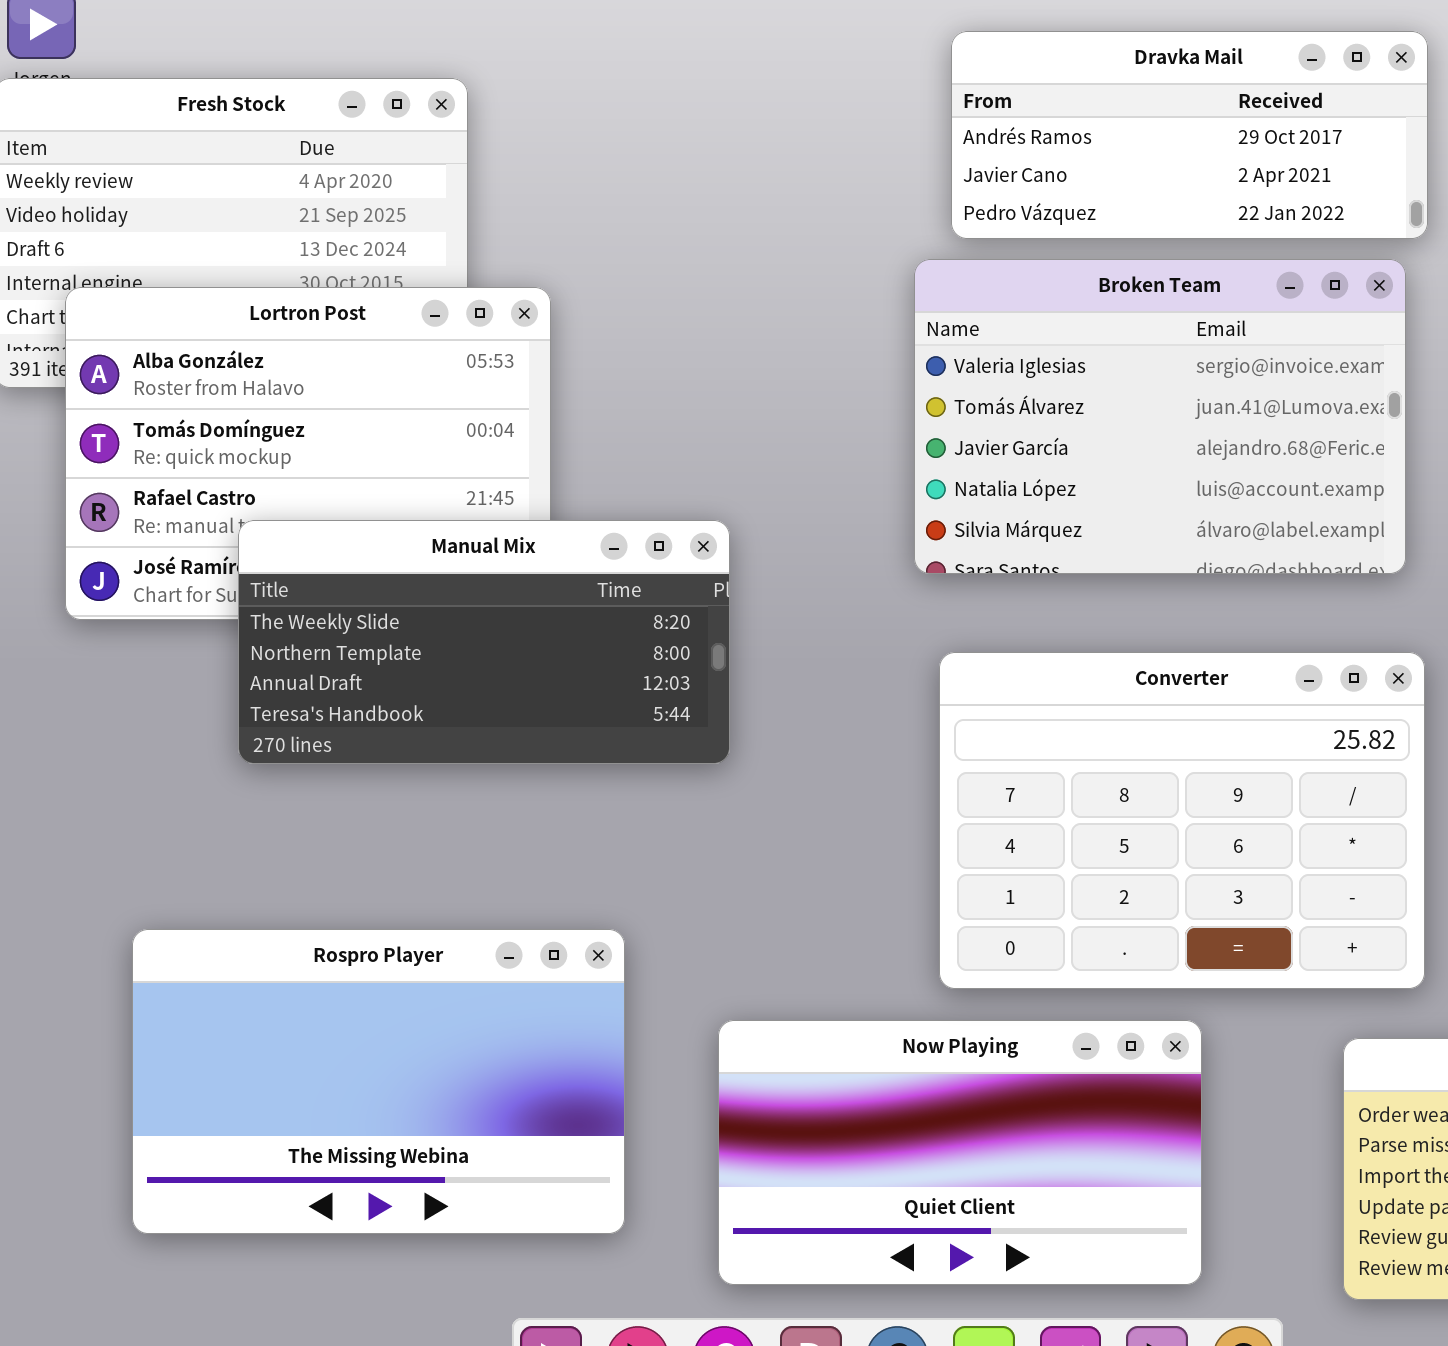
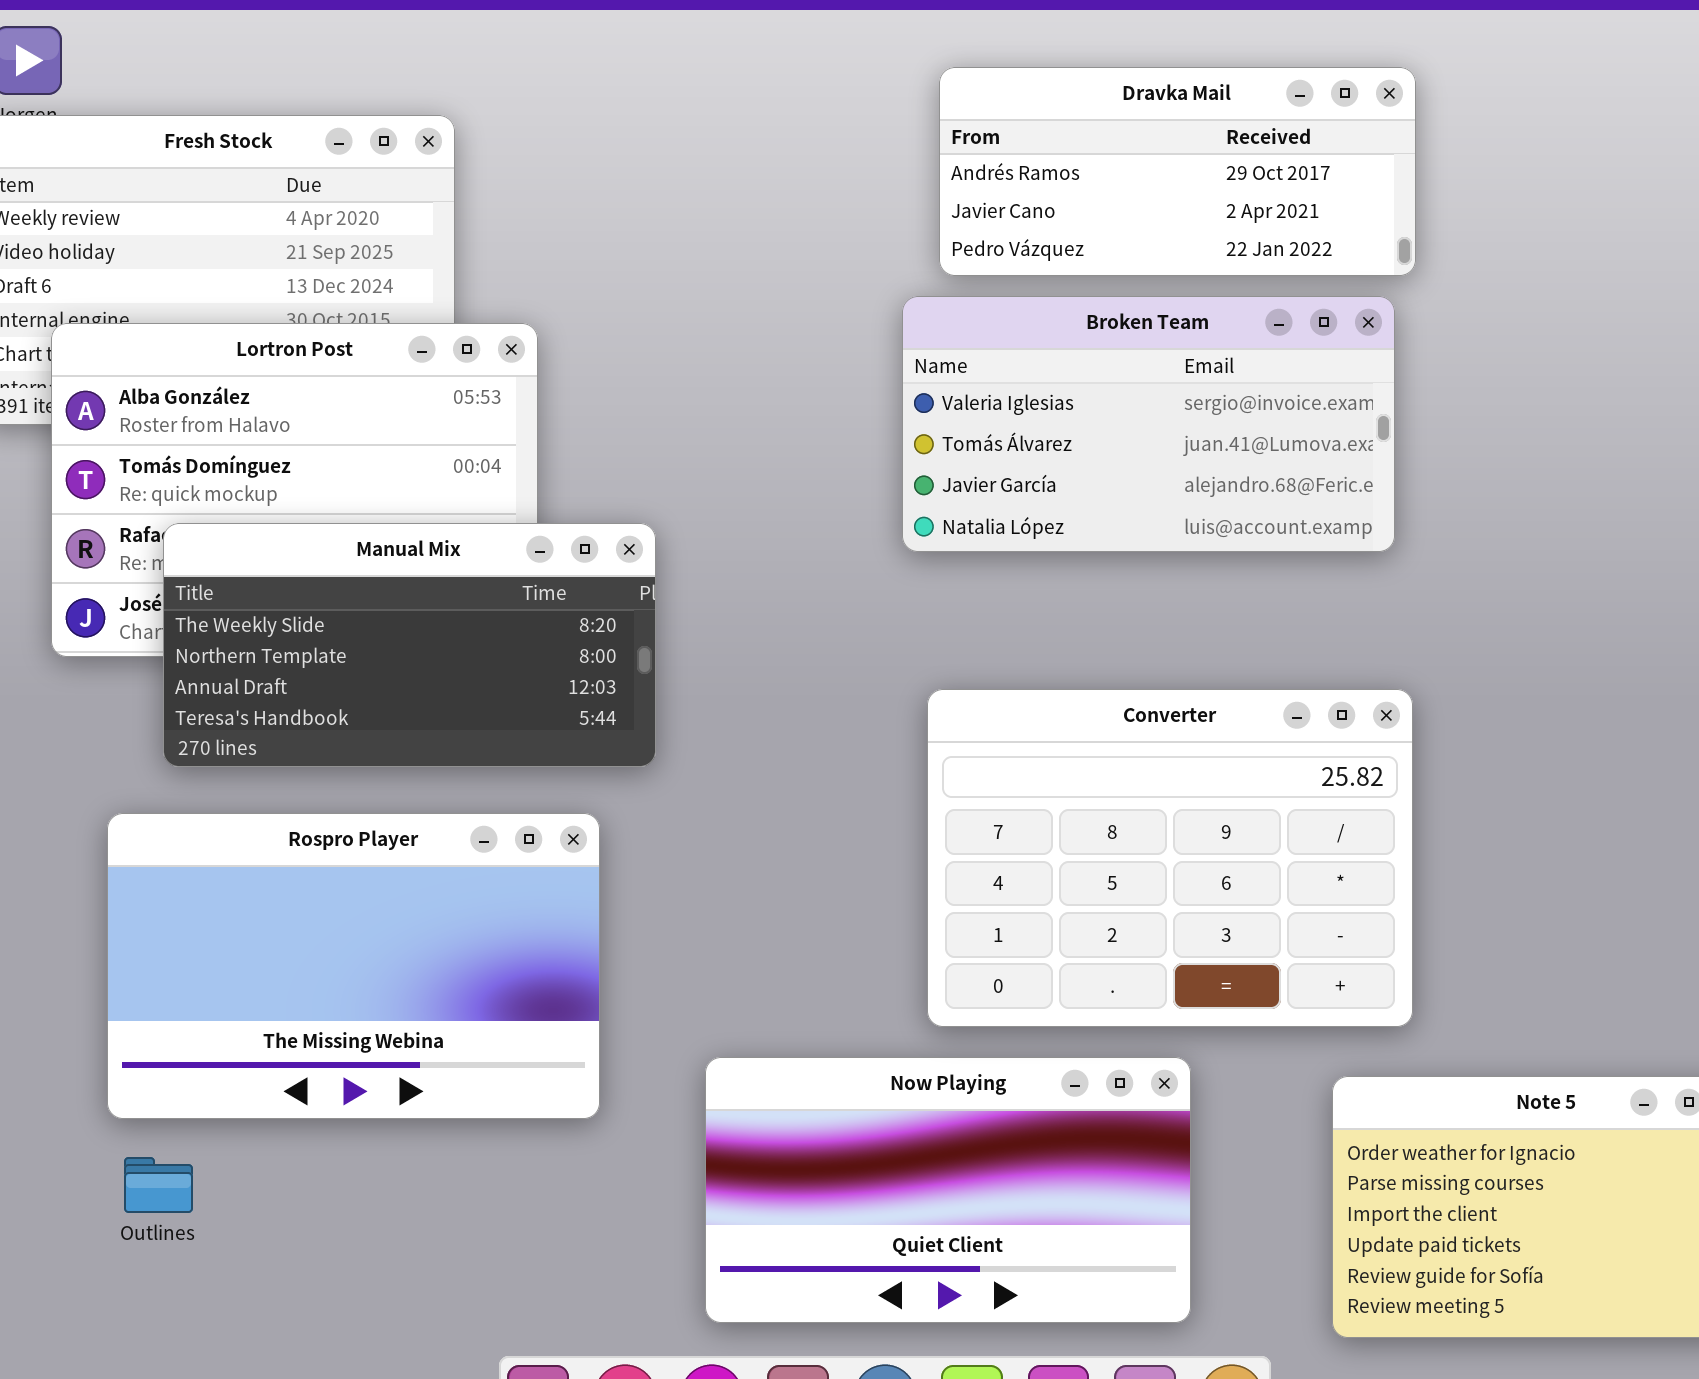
Broken Team: [914,259,1406,574] -> [902,296,1395,552], resized
Manual Mix: [238,520,730,764] -> [163,523,656,767], moved
Rospro Player: [132,929,625,1234] -> [107,813,600,1119], moved

